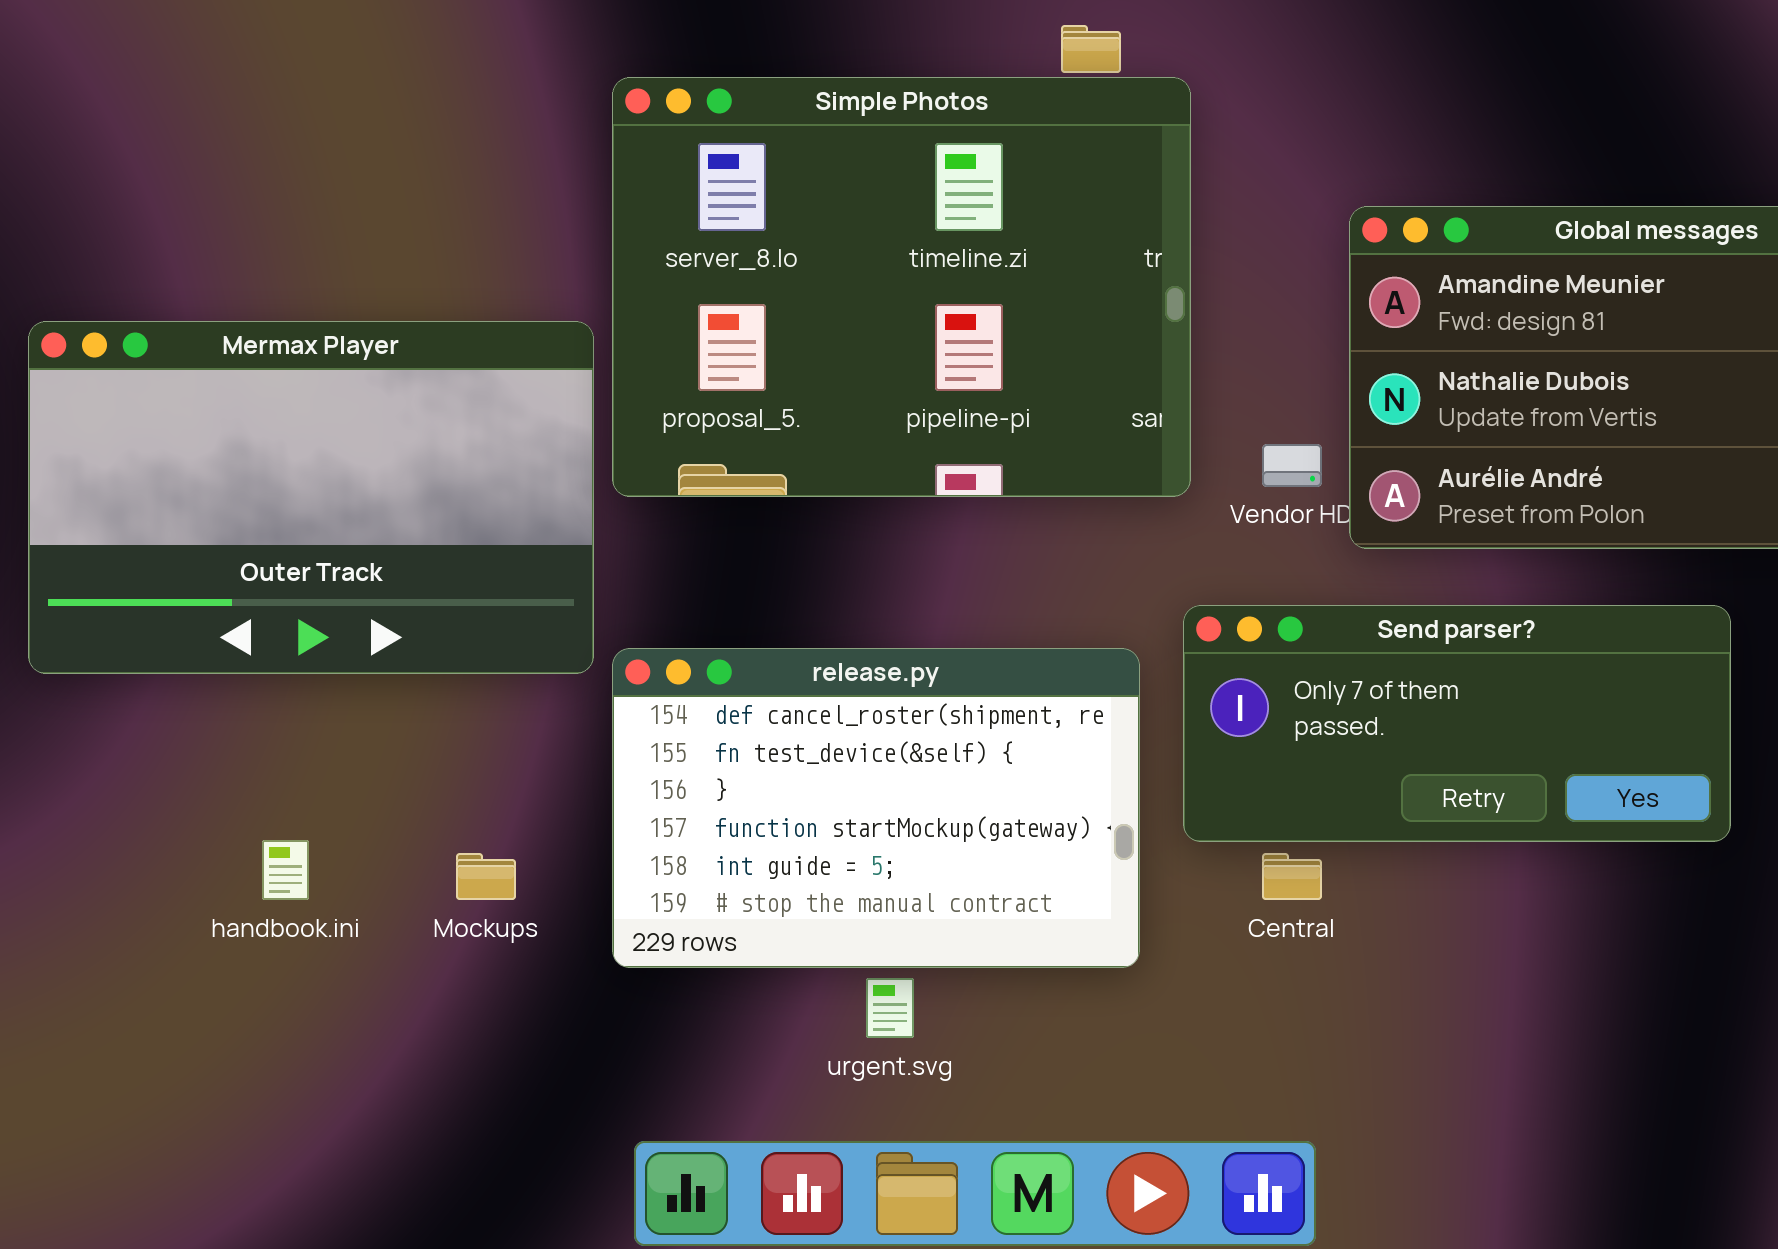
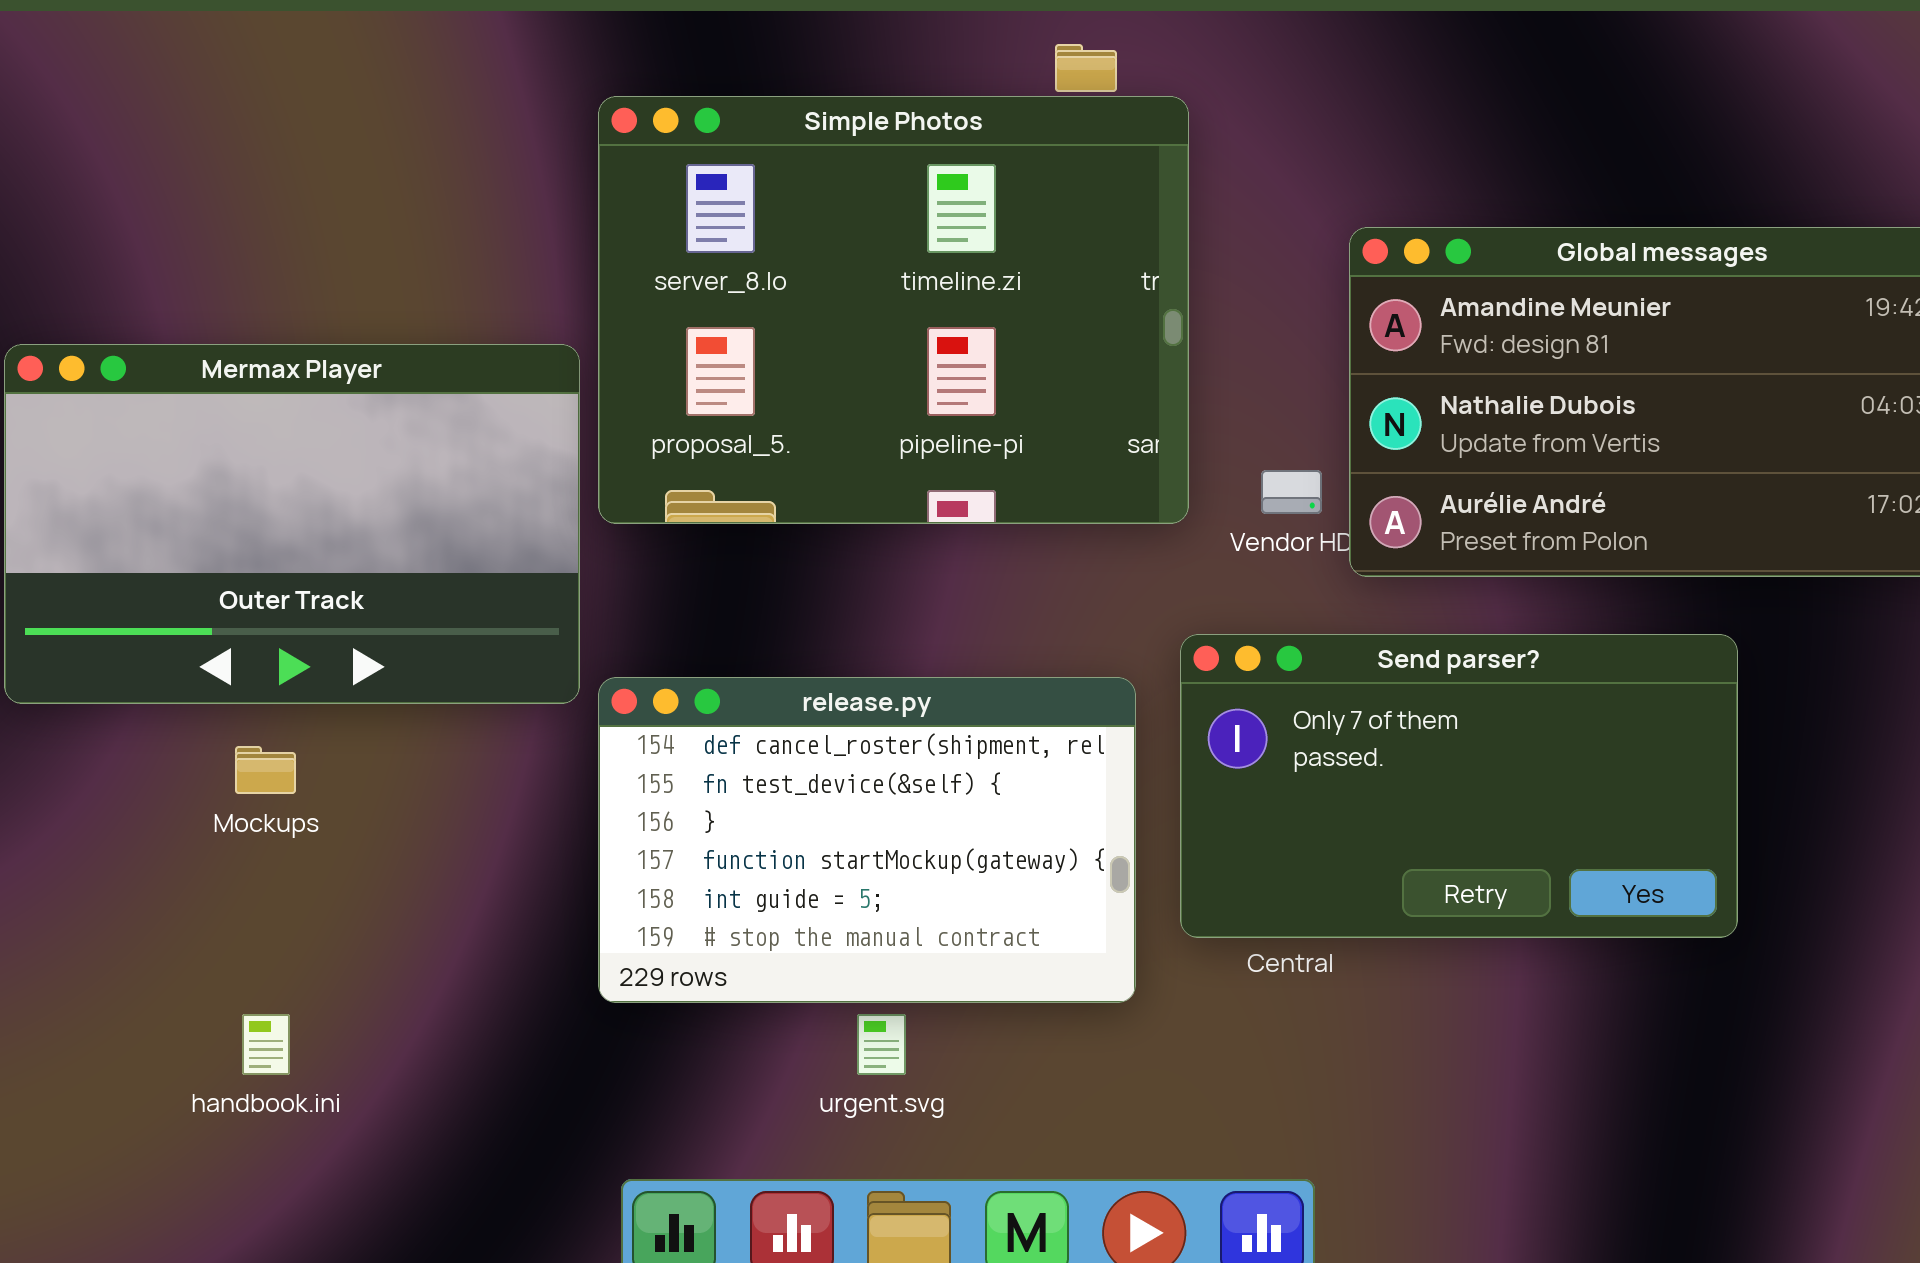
Send parser?: [1183,605,1731,842] -> [1180,634,1738,938], resized
handbook.ini: [262,840,309,900] -> [242,1014,290,1075], moved
Mockups: [456,853,516,900] -> [235,746,296,794], moved

